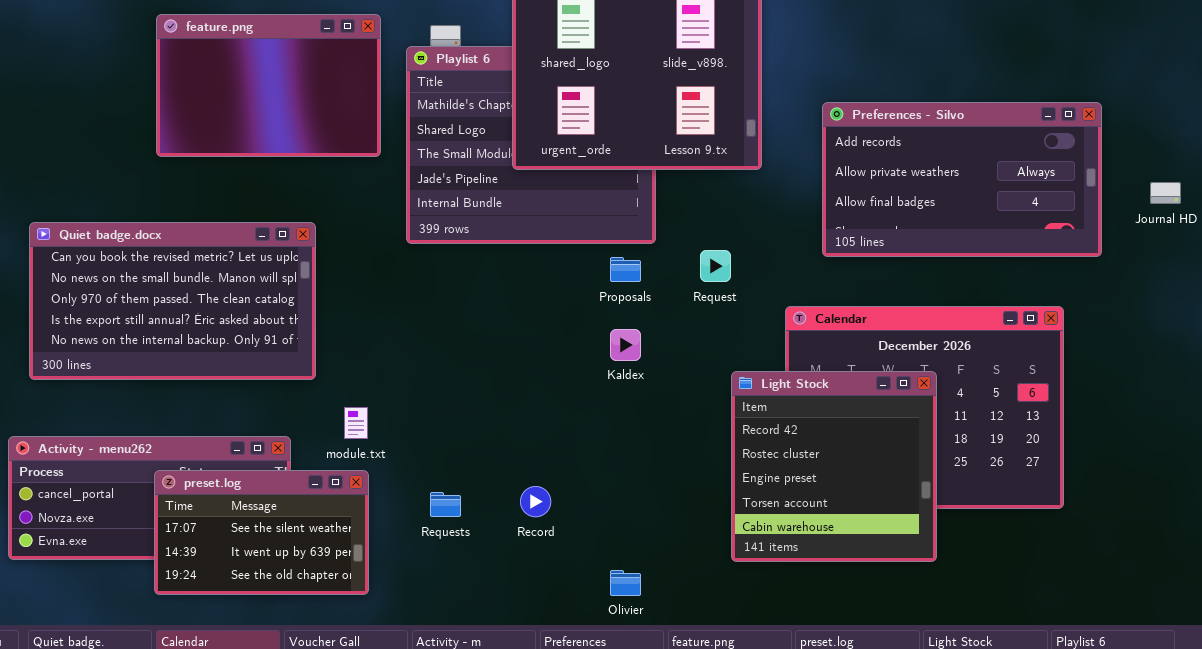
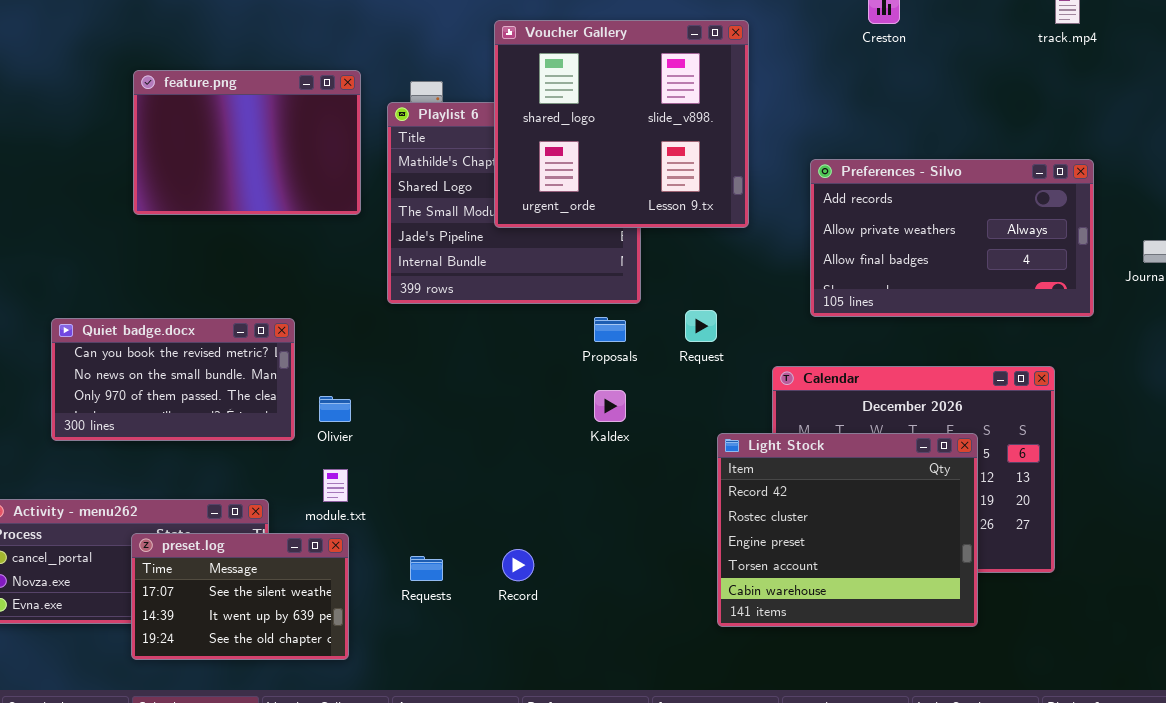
Quiet badge.docx: [29,222,316,380] -> [51,318,295,441], resized
Light Stock: [731,371,937,562] -> [717,433,978,627], resized
Olivier: [610,570,641,596] -> [319,396,351,422], moved

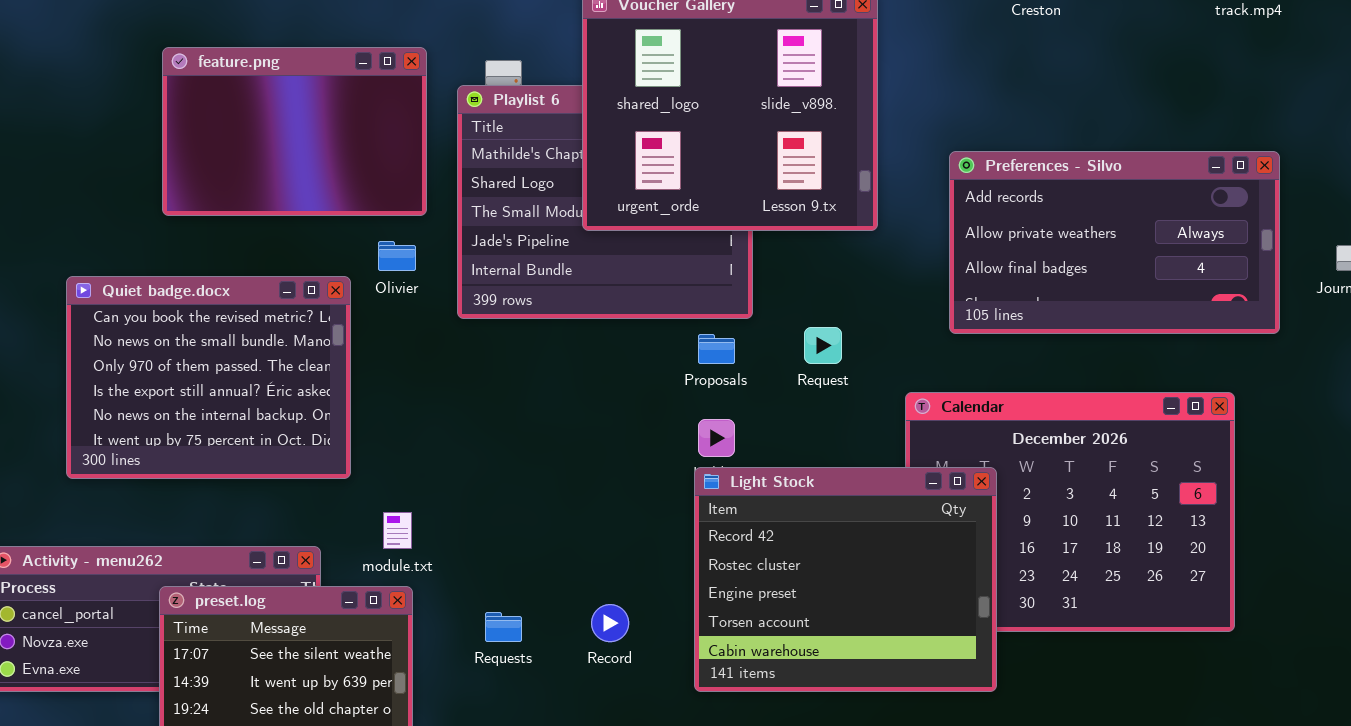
Quiet badge.docx: [51,318,295,441] -> [66,276,351,479], resized
Olivier: [319,396,351,422] -> [378,241,416,271], moved
Light Stock: [717,433,978,627] -> [694,467,997,692], moved

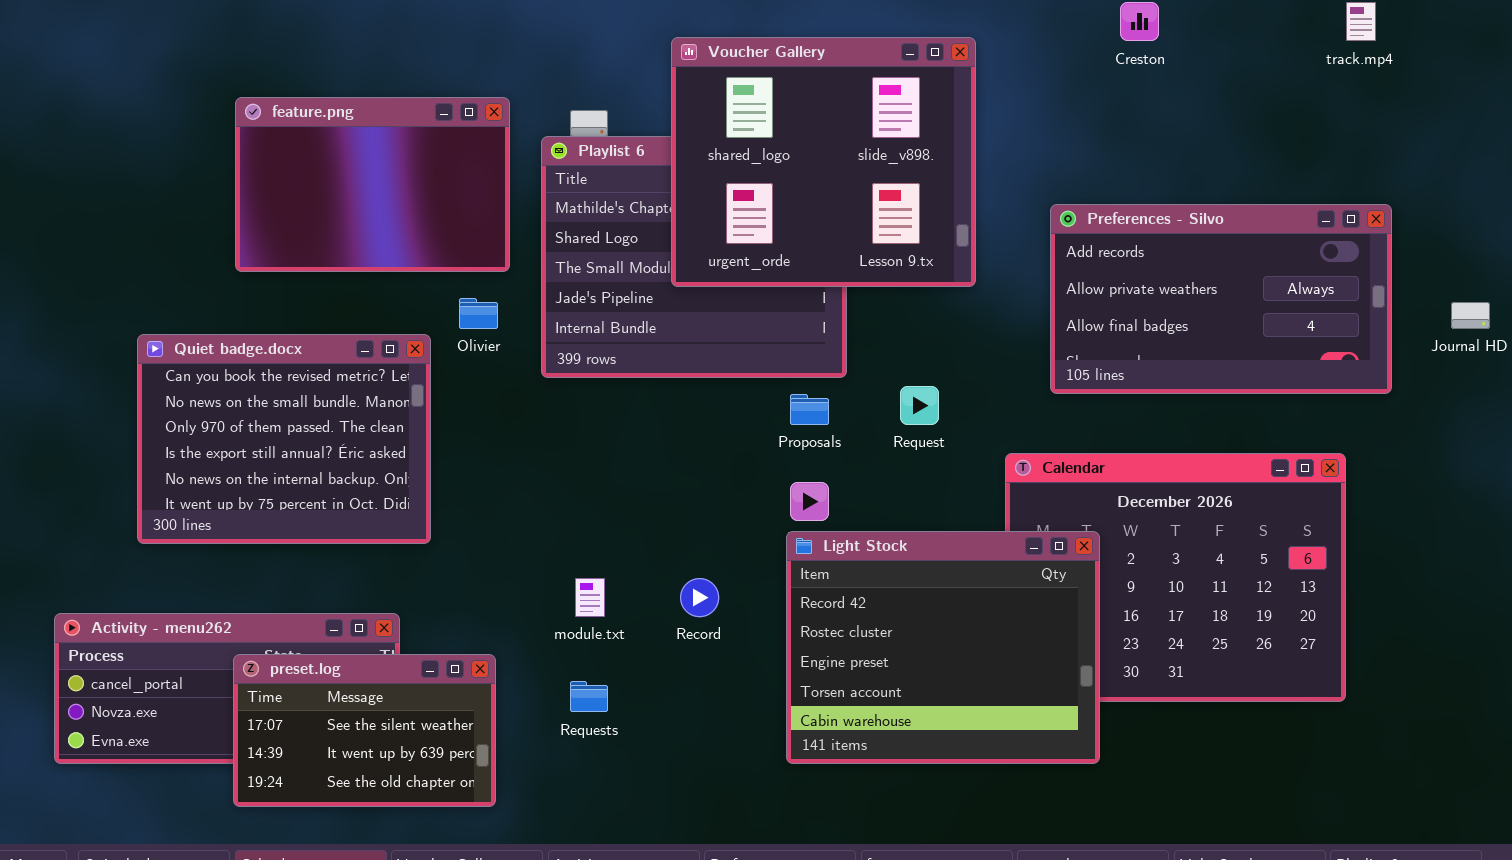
module.txt: [383,512,412,549] -> [575,578,605,617], moved
Record: [591,604,629,642] -> [680,578,719,617], moved

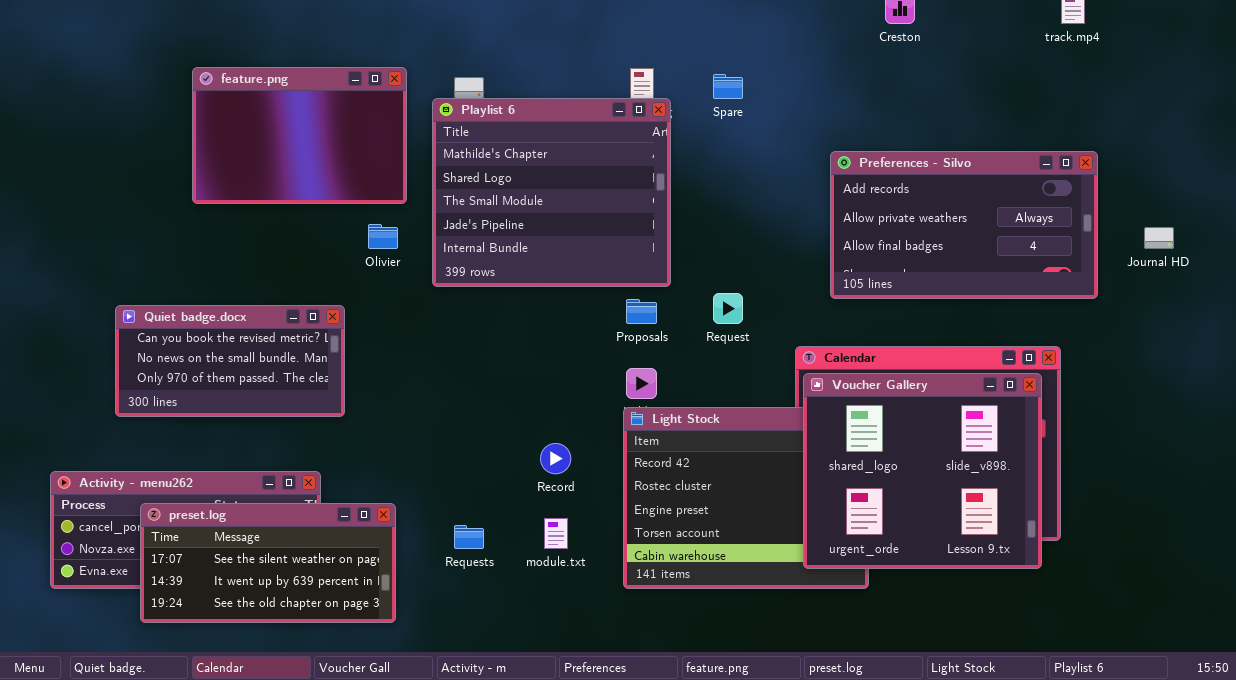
Voucher Gallery: [671,37,976,287] -> [803,373,1042,569], moved
Quiet badge.docx: [137,334,431,544] -> [115,305,345,417], resized
module.txt: [575,578,605,617] -> [544,518,568,549], moved
preset.log: [233,654,496,807] -> [140,503,396,623], resized

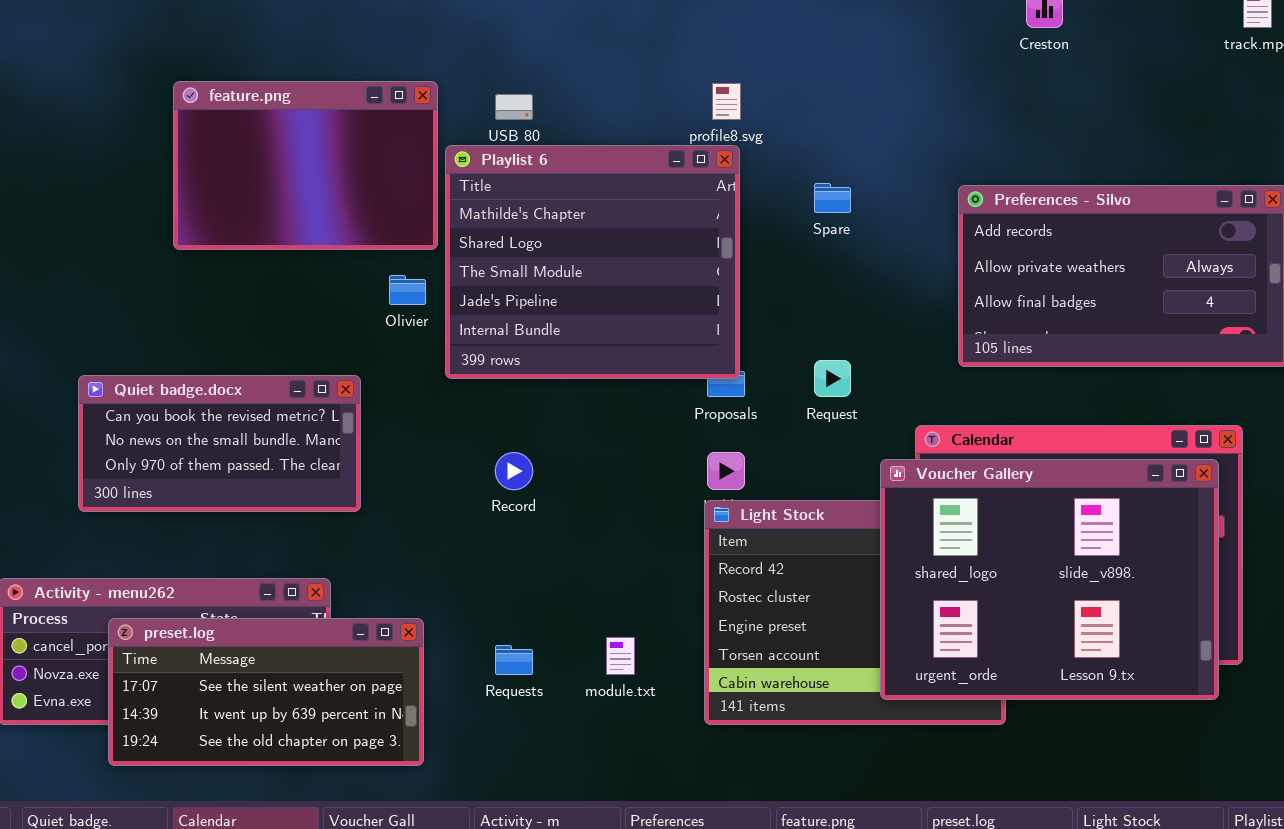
Spare: [713,74,743,99] -> [814,183,851,213], moved
Playlist 6: [432,98,671,287] -> [445,145,740,379], moved
Voucher Gallery: [803,373,1042,569] -> [880,459,1219,700], resized
Record: [540,443,571,474] -> [495,452,533,490], moved

